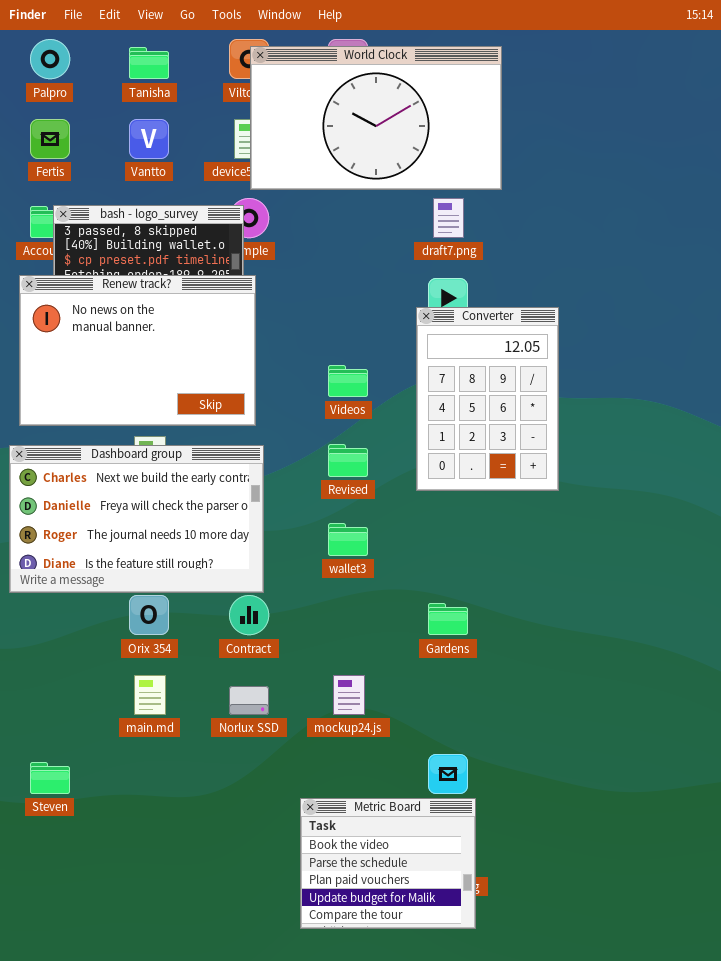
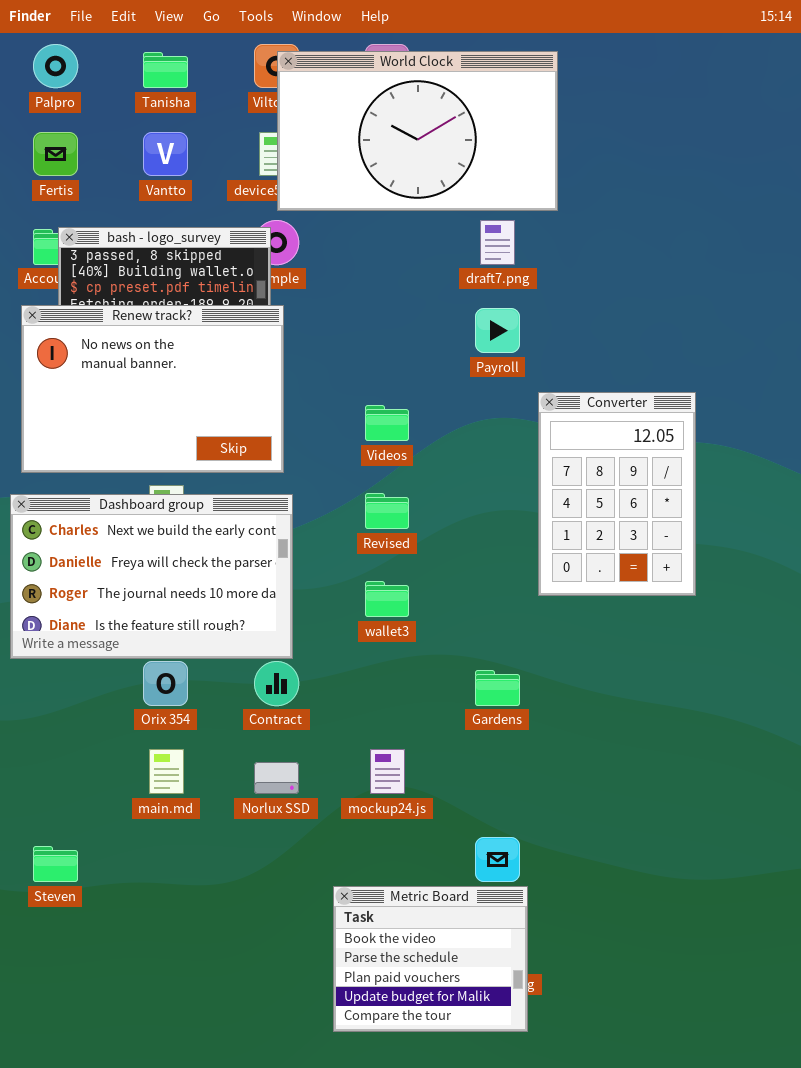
Converter: [416,307,559,491] -> [538,392,696,596], moved

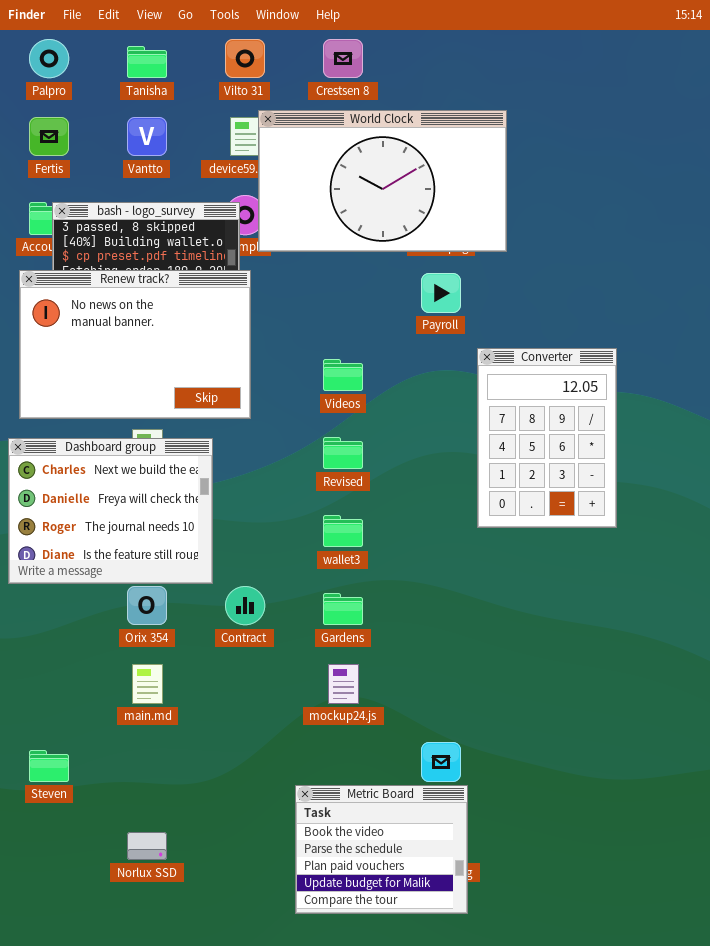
World Clock: [277,51,558,211] -> [258,110,507,252], moved
Dashboard group: [10,494,293,659] -> [8,438,213,584], resized
Gardens: [475,670,520,706] -> [323,593,363,625], moved
Norlux SSD: [254,762,299,794] -> [127,832,167,860], moved

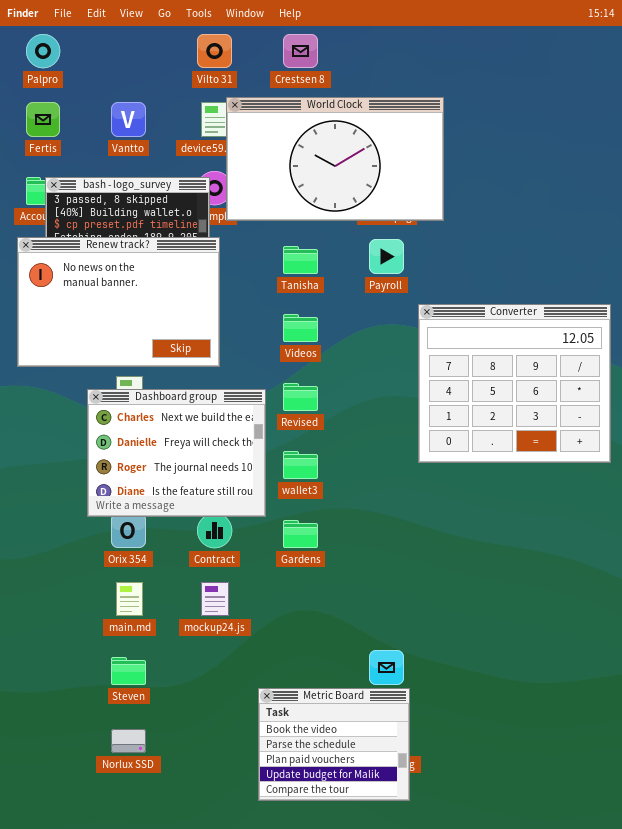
Tanisha: [127,46,167,78] -> [283,246,318,274], moved
Converter: [477,348,617,528] -> [418,304,611,463], resized
Dashboard group: [8,438,213,584] -> [87,389,266,517], moved
mockup24.js: [328,664,359,704] -> [201,582,229,616], moved
Steven: [29,750,69,782] -> [111,657,146,685], moved

